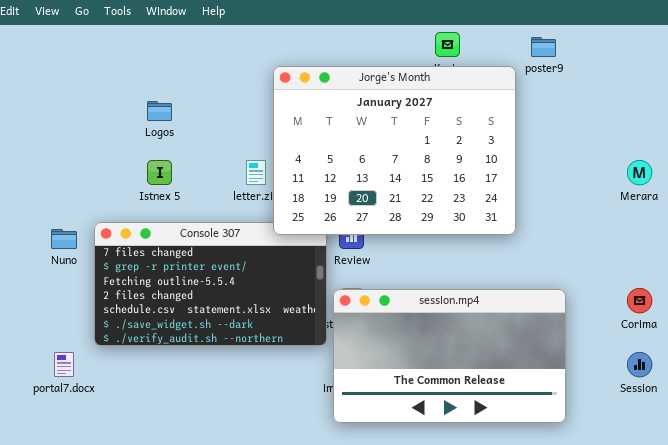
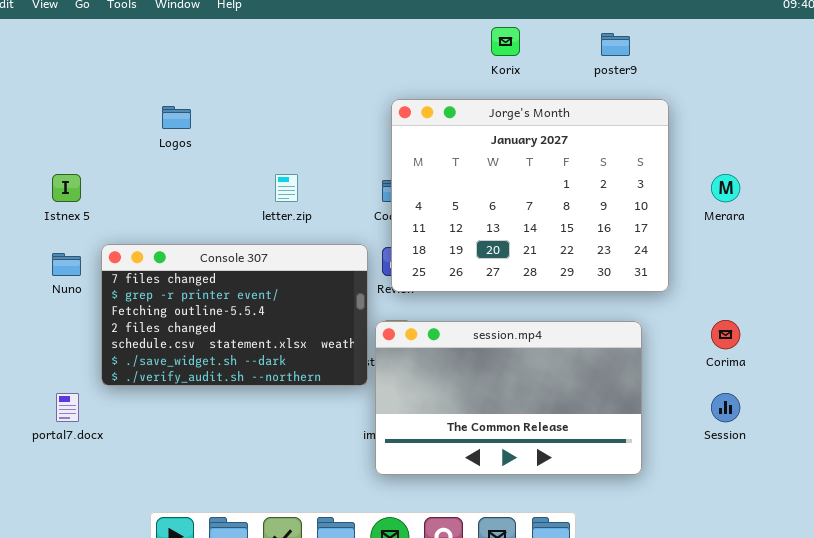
Jorge's Month: [273,66,516,235] -> [391,99,669,292], moved
Istnex 5: [147,160,172,185] -> [52,174,81,202], moved

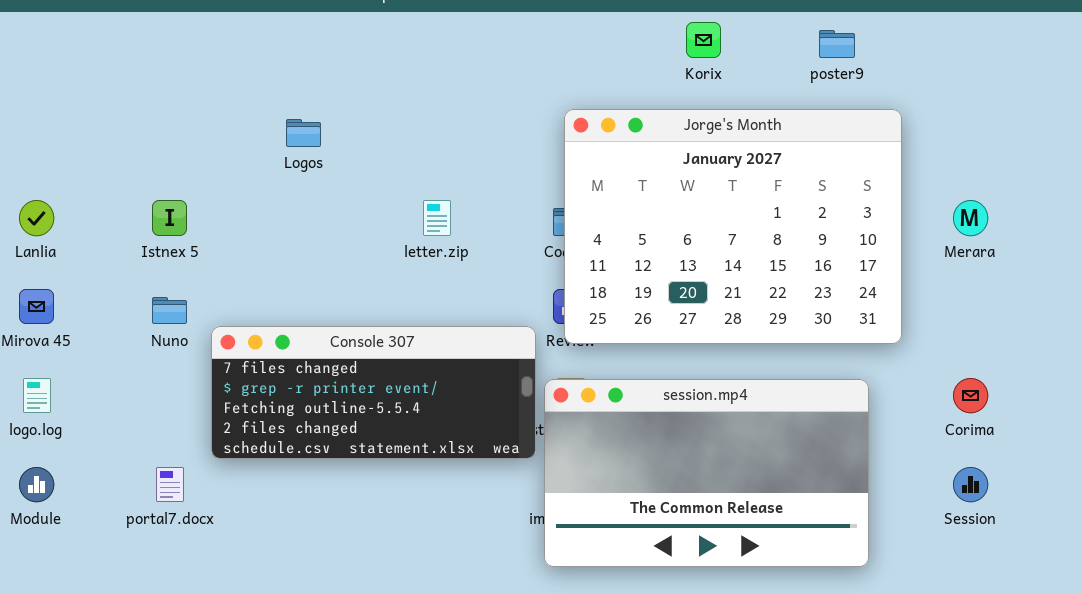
Console 307: [101,244,368,386] -> [211,326,536,459], resized

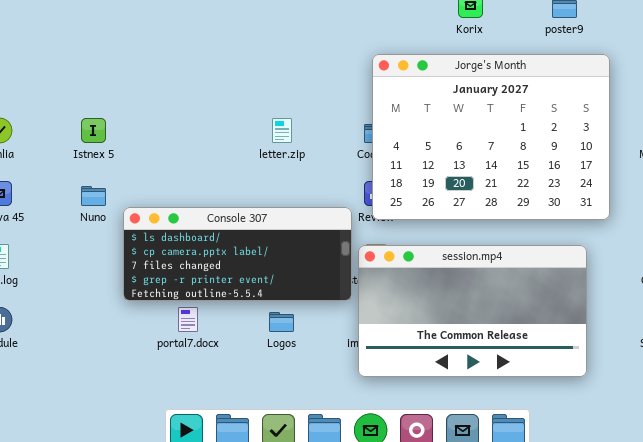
Logos: [286,119,321,147] -> [269,312,294,332], moved
Console 307: [211,326,536,459] -> [123,207,352,301], scrolled up 2 rows
portal7.docx: [156,467,184,502] -> [178,307,198,332], moved

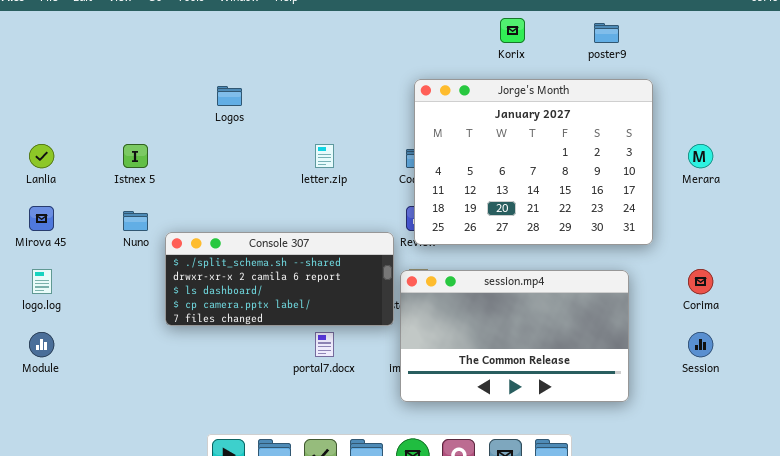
Console 307: [123,207,352,301] -> [165,232,394,326], scrolled up 2 rows
portal7.docx: [178,307,198,332] -> [315,332,334,357], moved
Logos: [269,312,294,332] -> [217,86,242,106], moved

